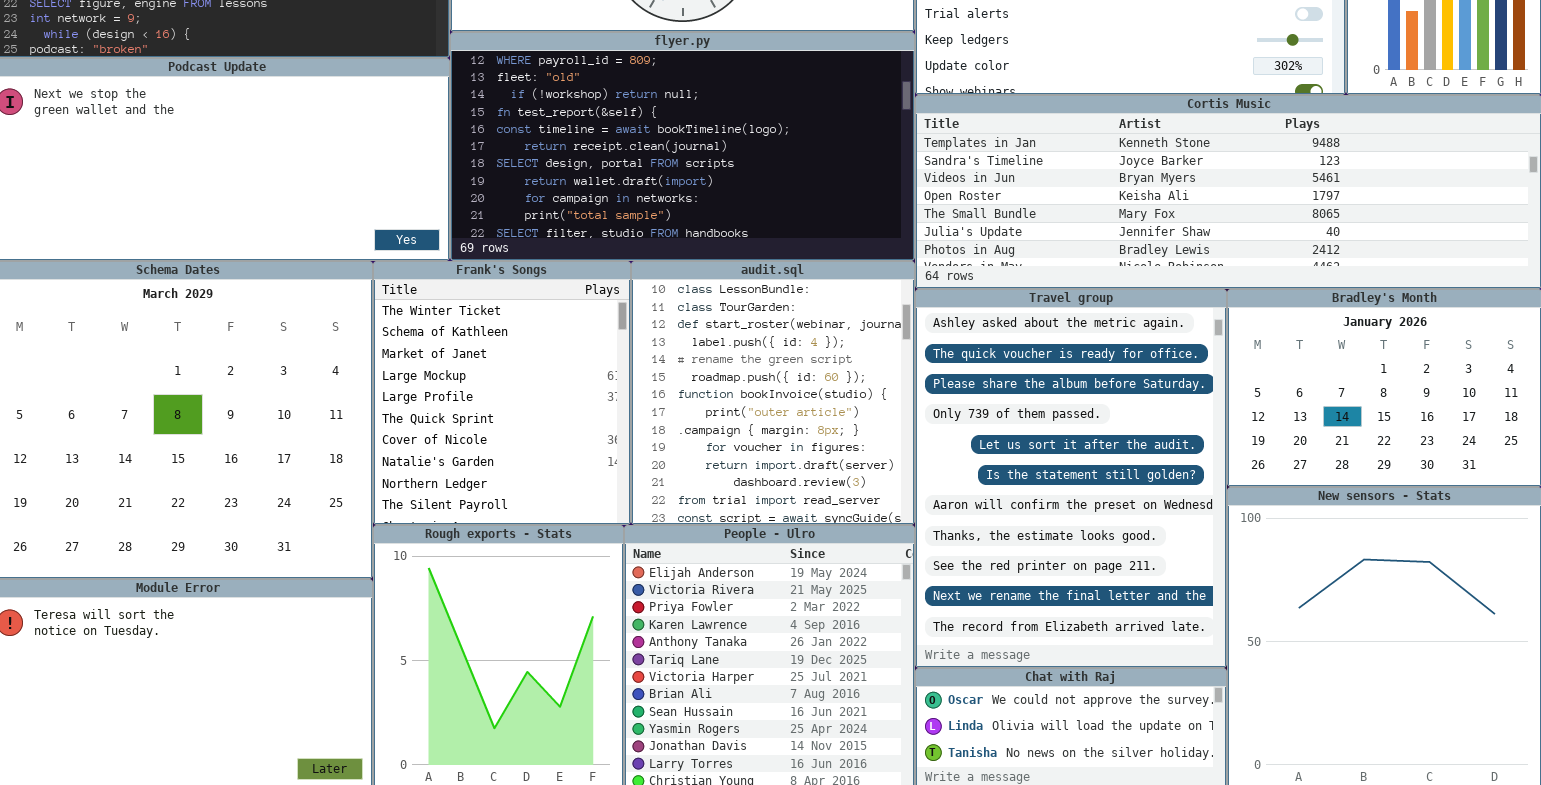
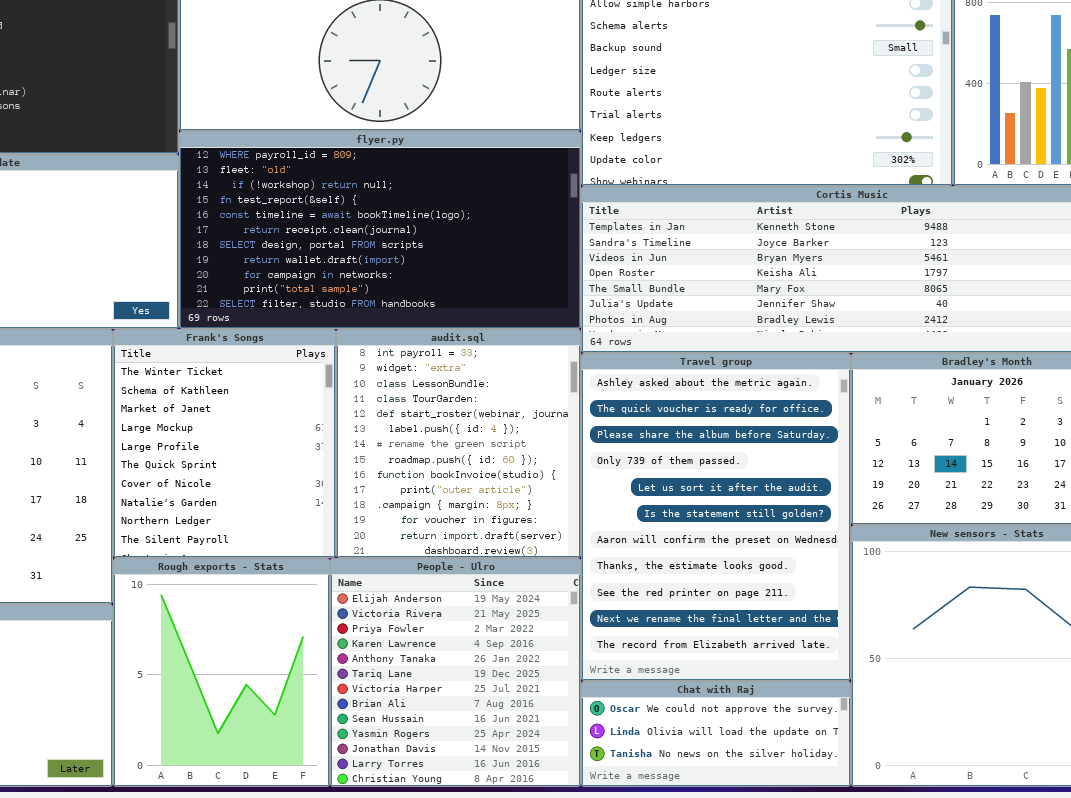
audit.sql: [631,261,915,525] -> [336,329,581,558], scrolled up 2 rows

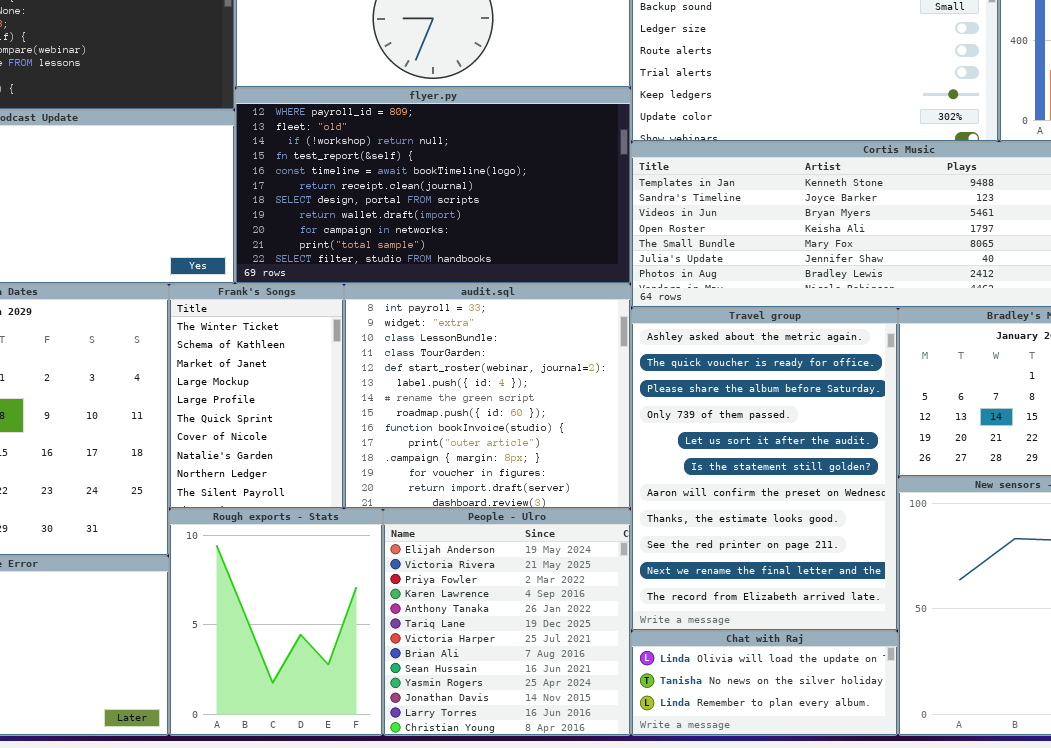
Frank's Songs: [113,329,336,558] -> [169,284,344,509], resized
audit.sql: [336,329,581,558] -> [344,284,631,509], resized
Chat with Raj: [581,681,851,787] -> [631,631,898,736], scrolled down 1 row

